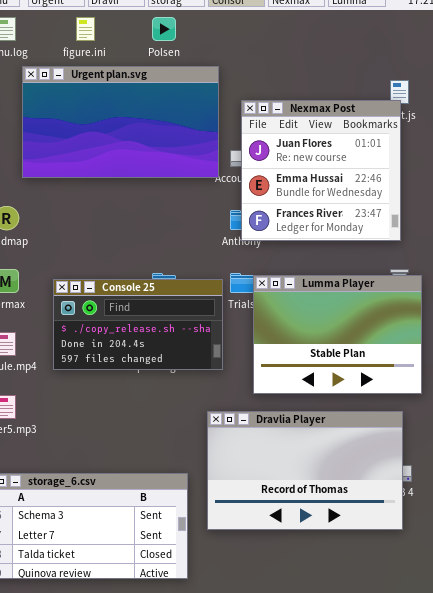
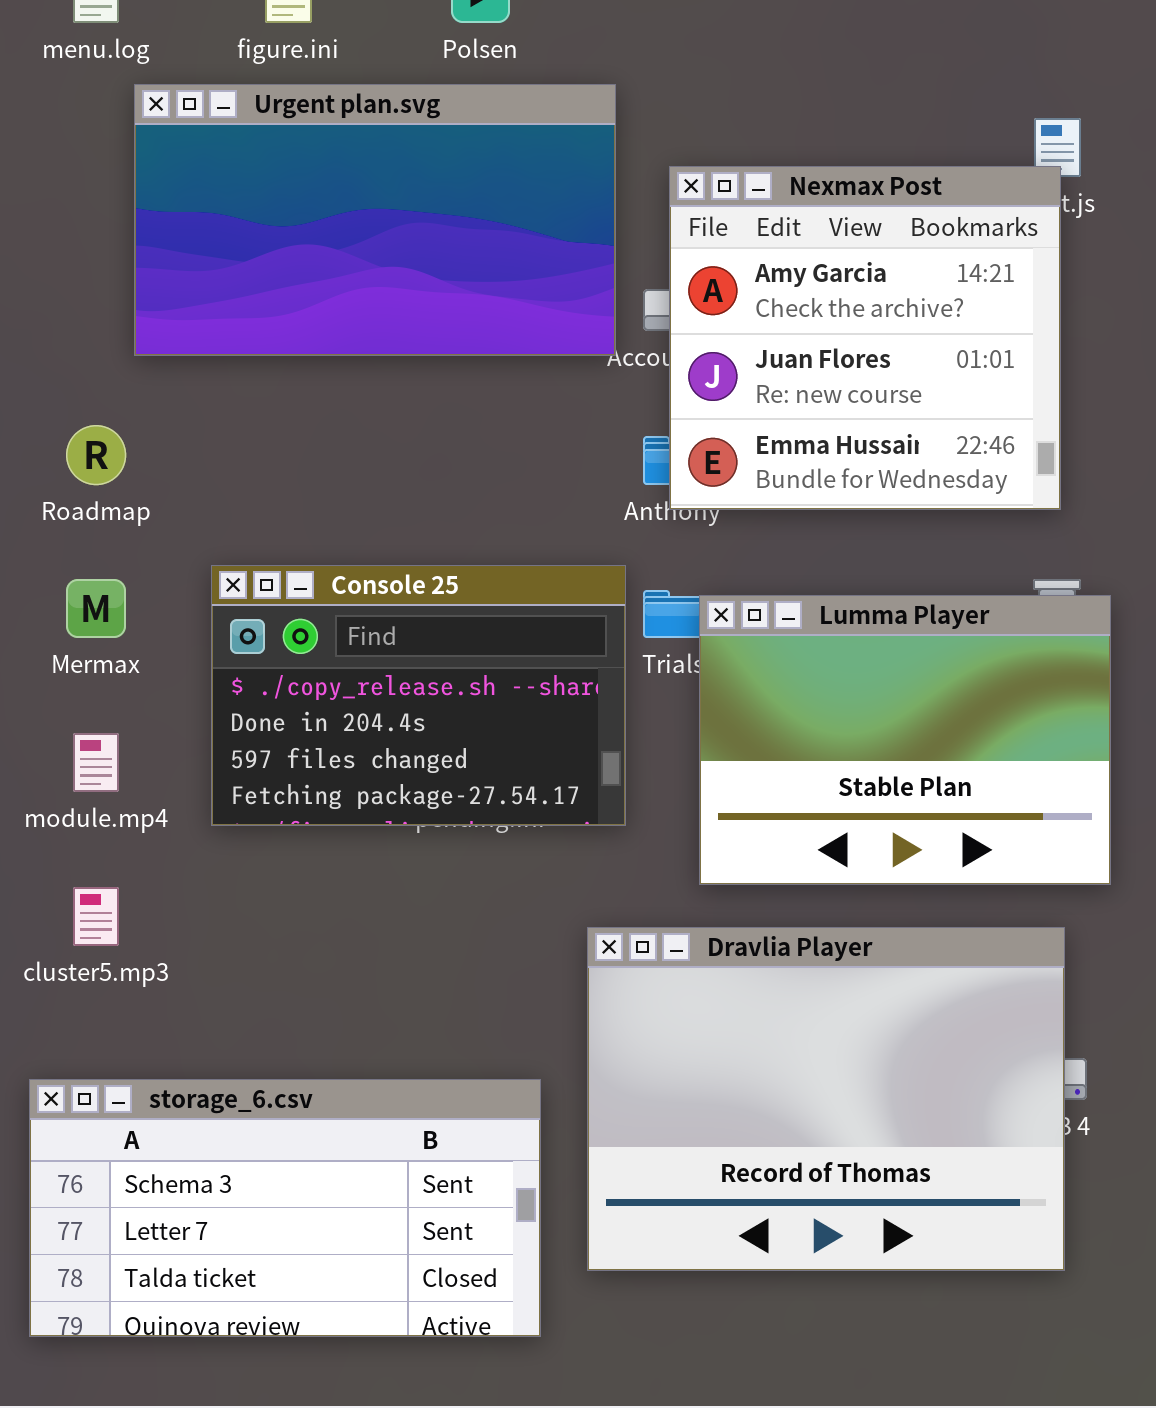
Nexmax Post: [241,100,401,241] -> [669,166,1061,510], scrolled up 1 row
Console 25: [53,279,223,370] -> [211,565,626,826], resized
Dravlia Player: [207,411,403,530] -> [587,927,1065,1271], resized

